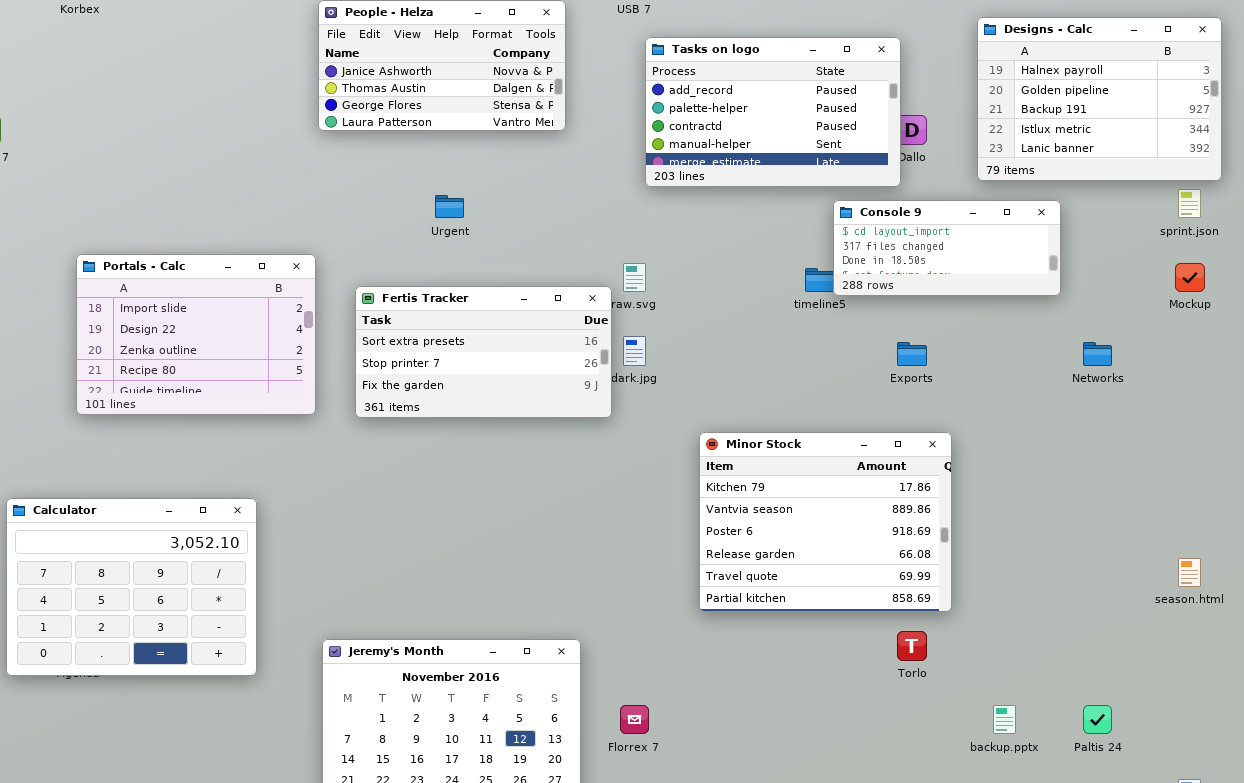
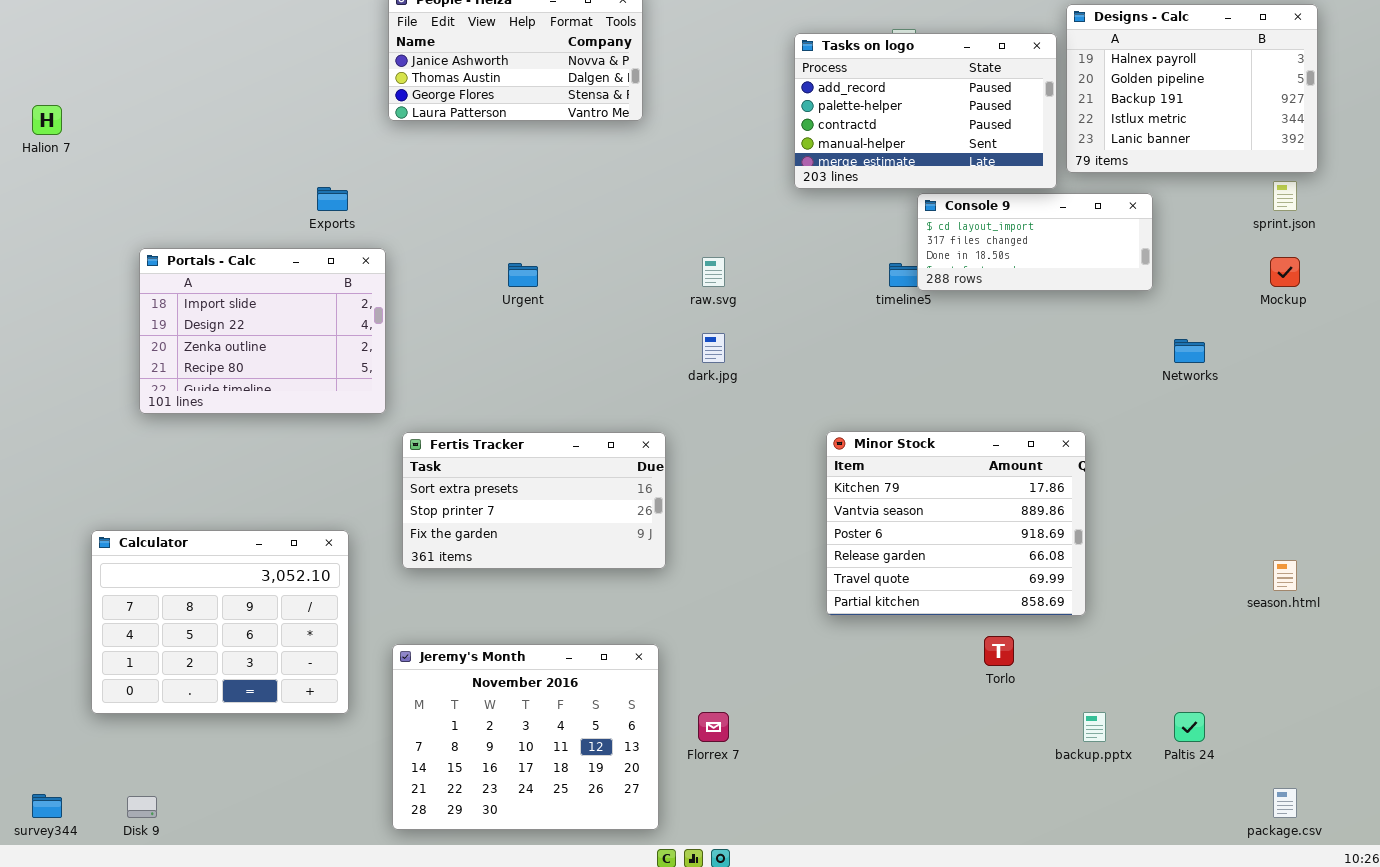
Tasks on logo: [645,37,901,187] -> [794,33,1057,189], moved
Urgent: [435,195,464,218] -> [508,263,538,287], moved
Fertis Tracker: [355,286,612,418] -> [402,432,666,569], moved
Exports: [897,342,927,366] -> [317,187,348,211], moved
Minor Stock: [699,432,952,612] -> [826,431,1086,616], moved
Calculator: [6,498,257,676] -> [91,530,349,714], moved

